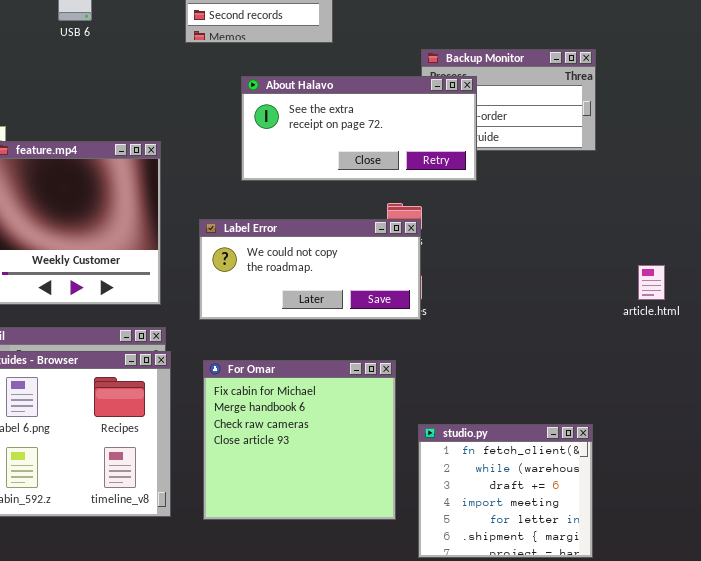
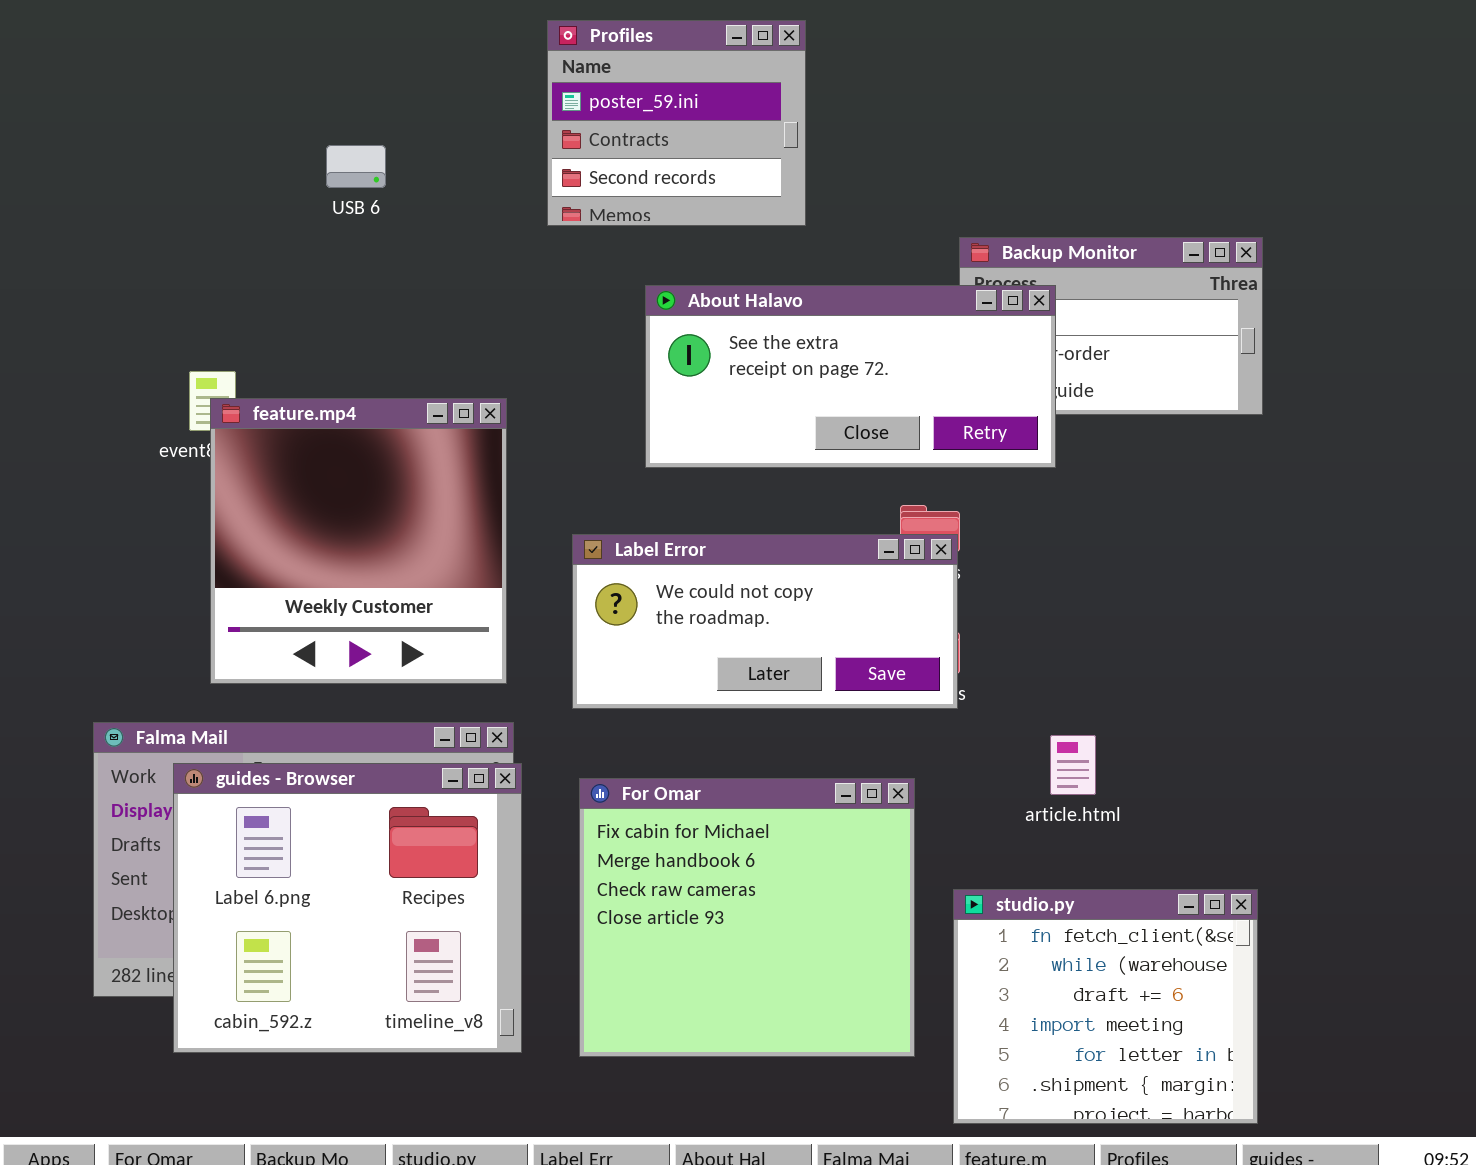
article.html: [638,265,665,300] -> [1050,735,1096,795], moved

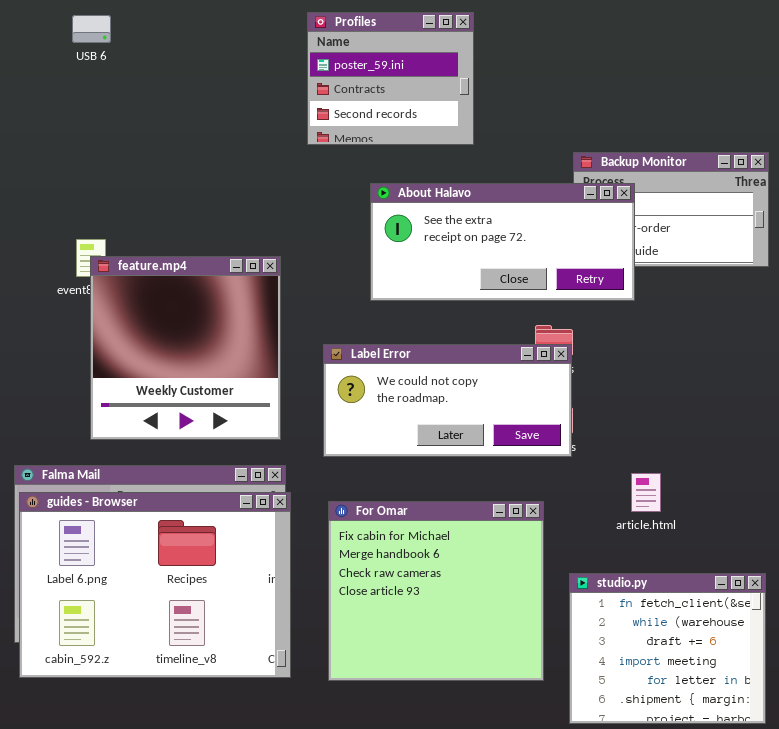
USB 6: [326,145,386,188] -> [72,15,111,43], moved
guides - Browser: [173,763,522,1053] -> [19,492,291,678], resized

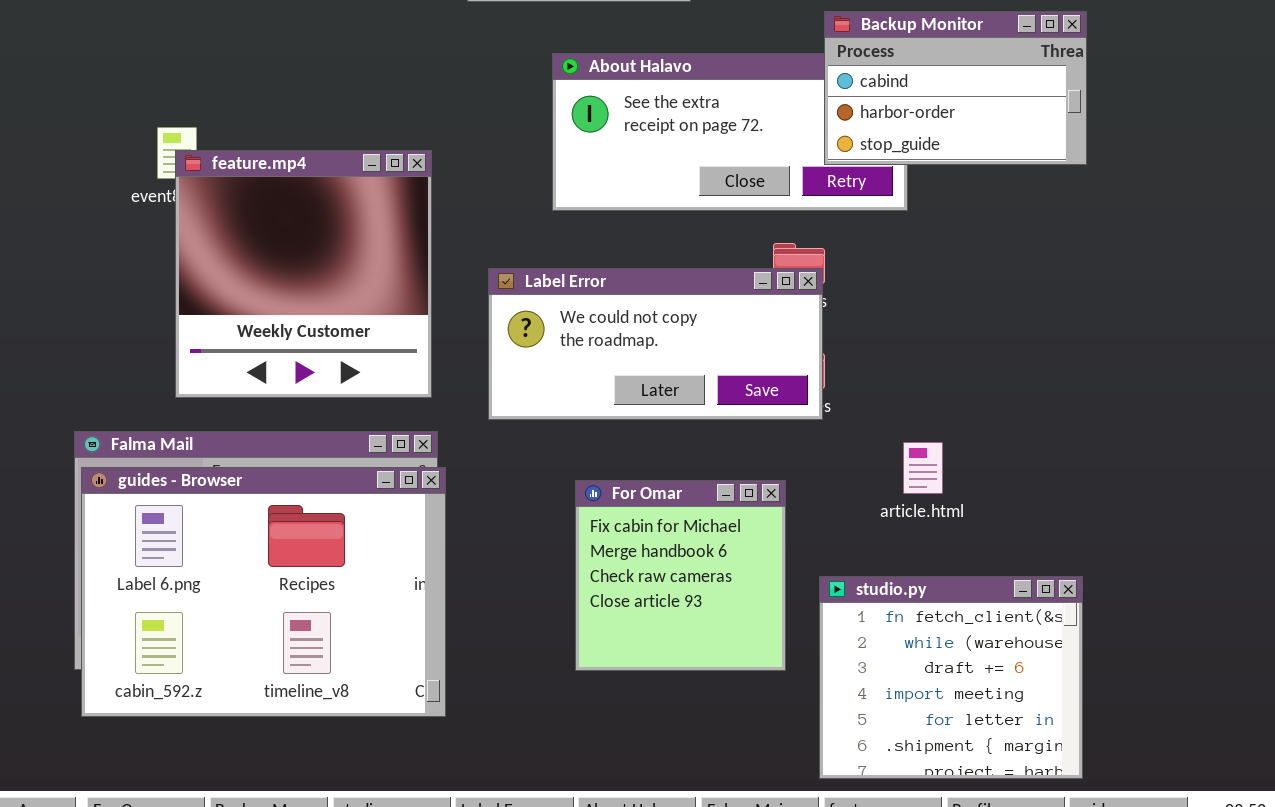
Backup Monitor: [573,152,769,267] -> [824,11,1087,165], raised
For Omar: [328,501,544,681] -> [575,480,786,671], resized

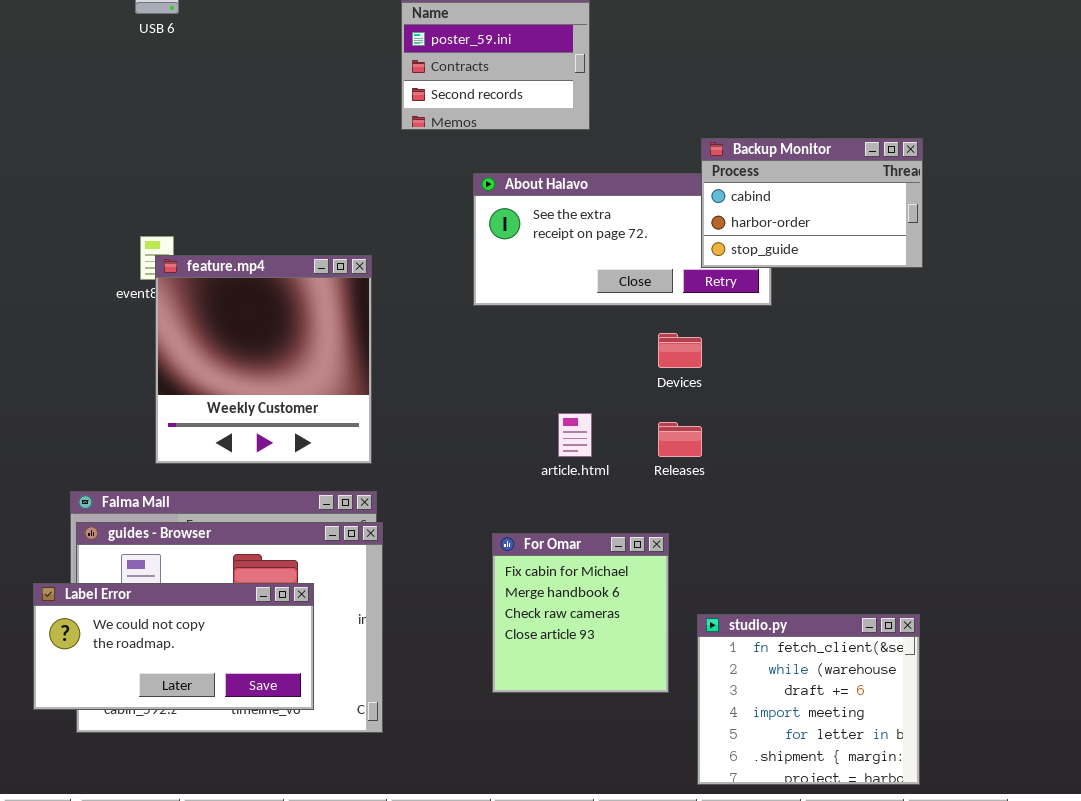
Label Error: [488,268,823,420] -> [33,583,314,710], moved
article.html: [903,442,943,494] -> [558,413,592,457], moved

